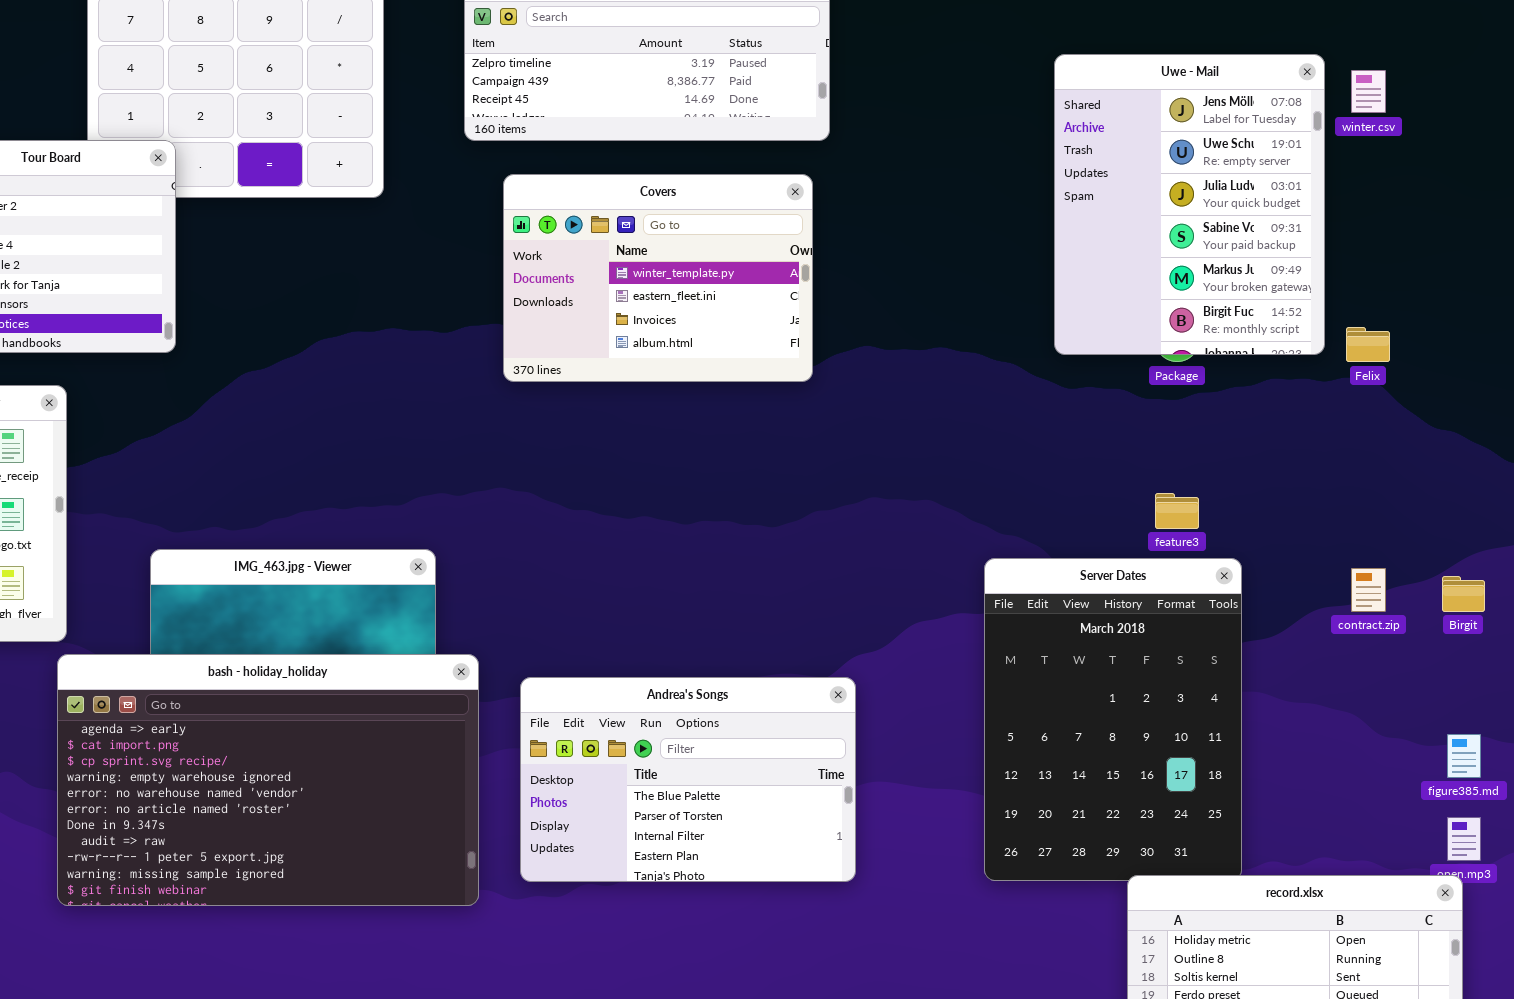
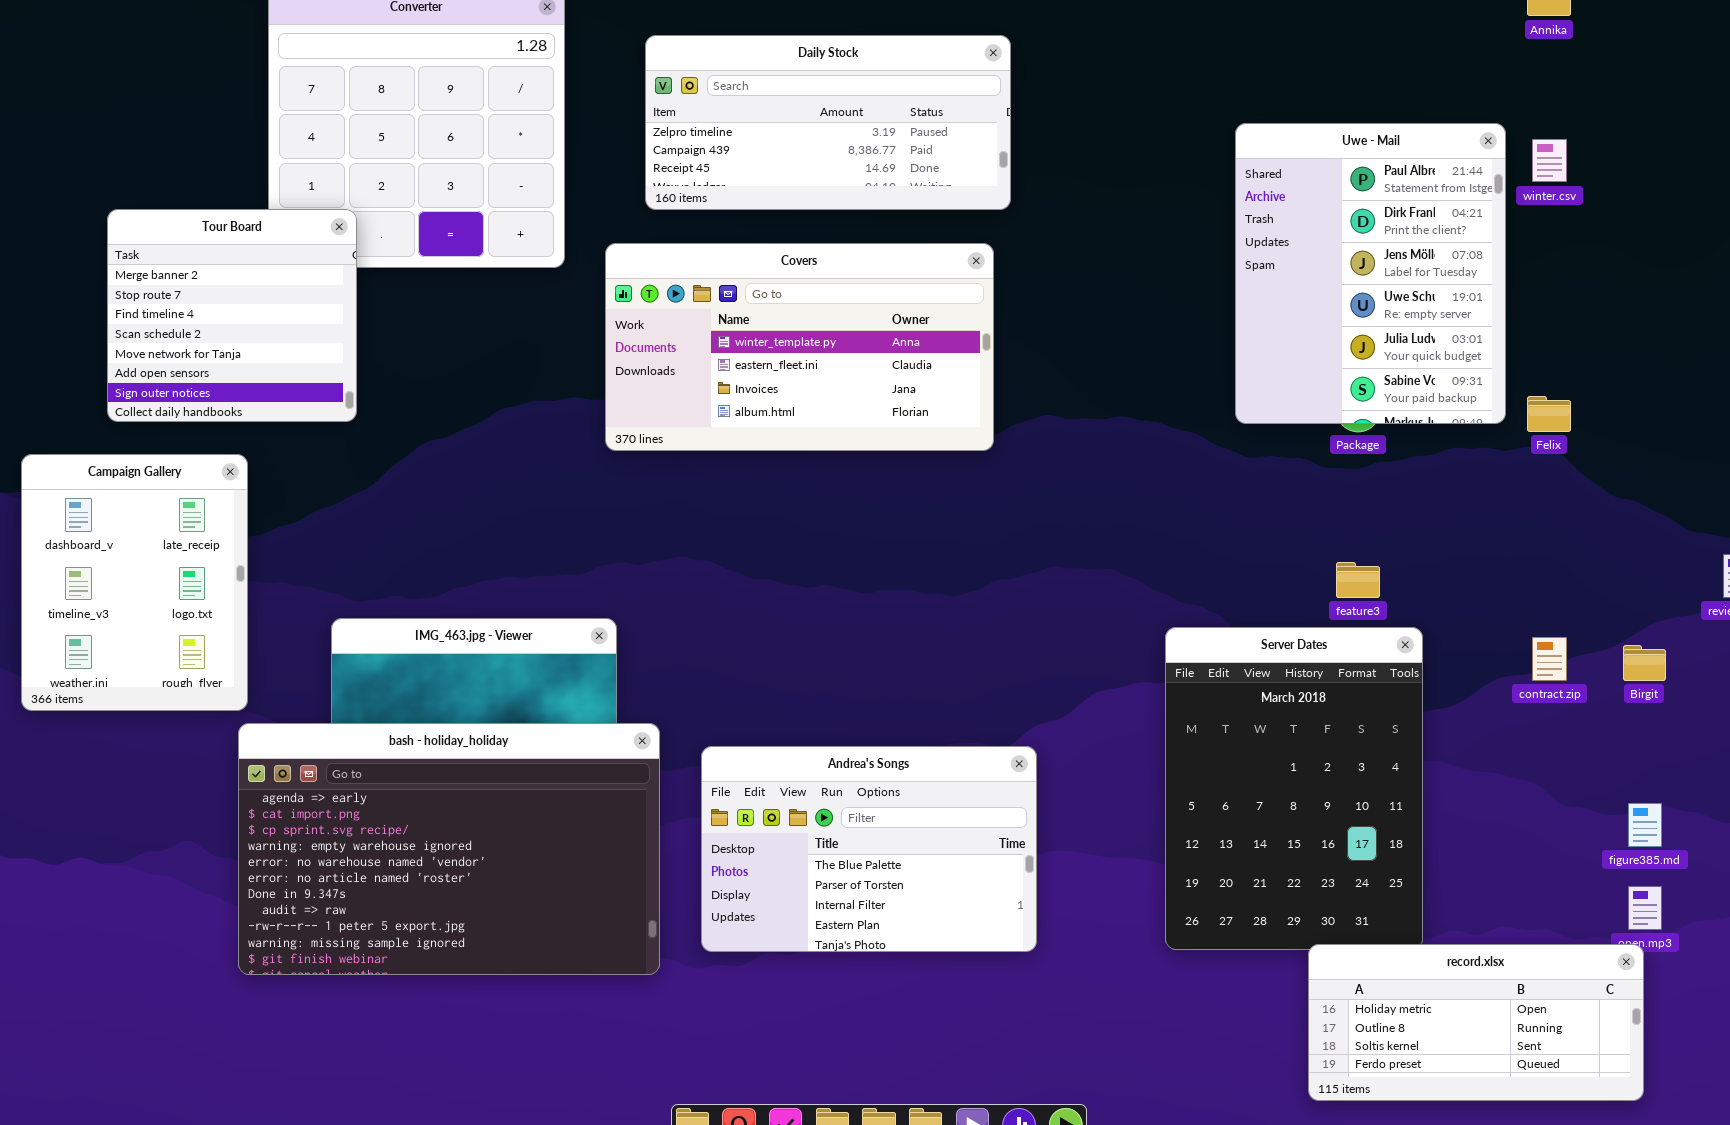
Uwe - Mail: [1054,54,1325,355] -> [1235,123,1506,424], scrolled up 2 rows
Covers: [503,174,813,382] -> [605,243,994,451], resized

